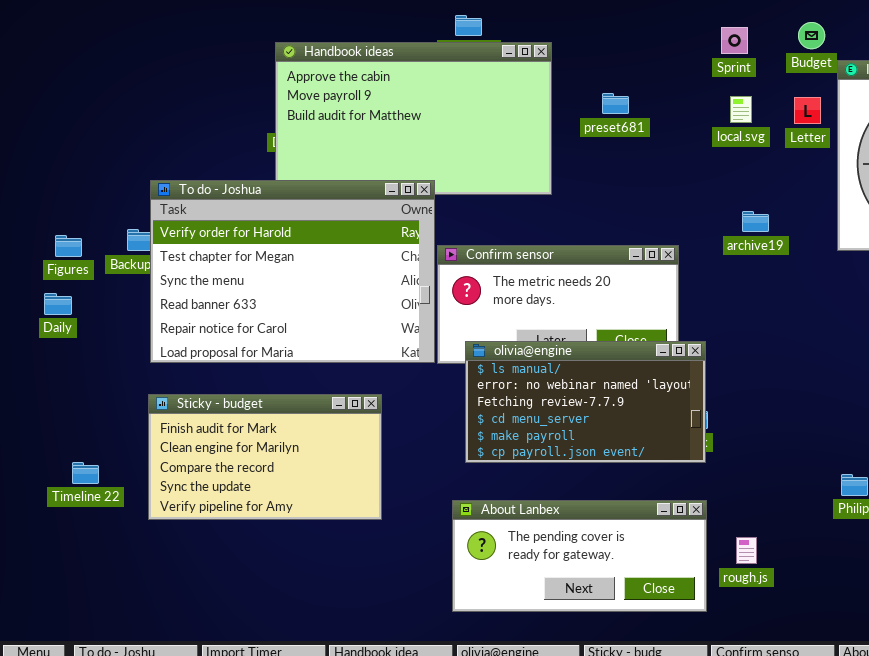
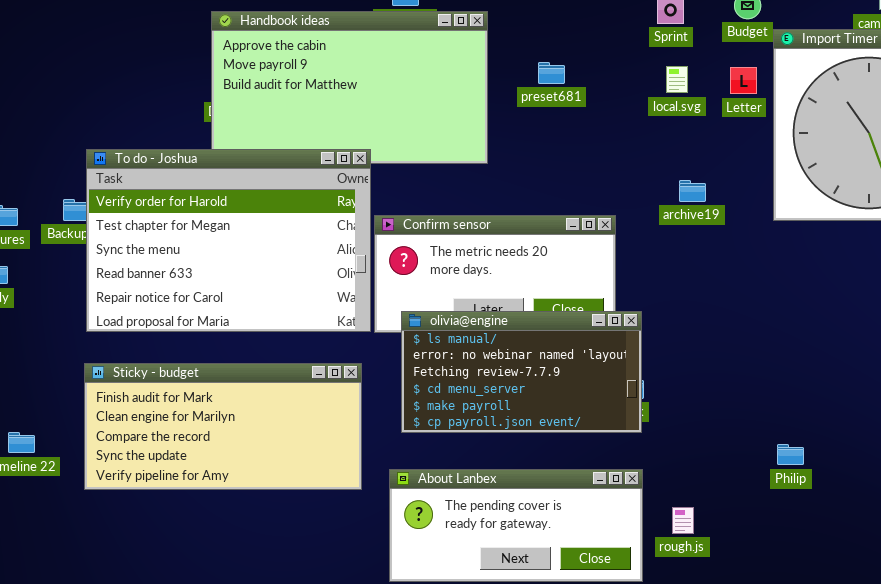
Sticky - budget: [148,394,382,520] -> [84,363,362,490], resized

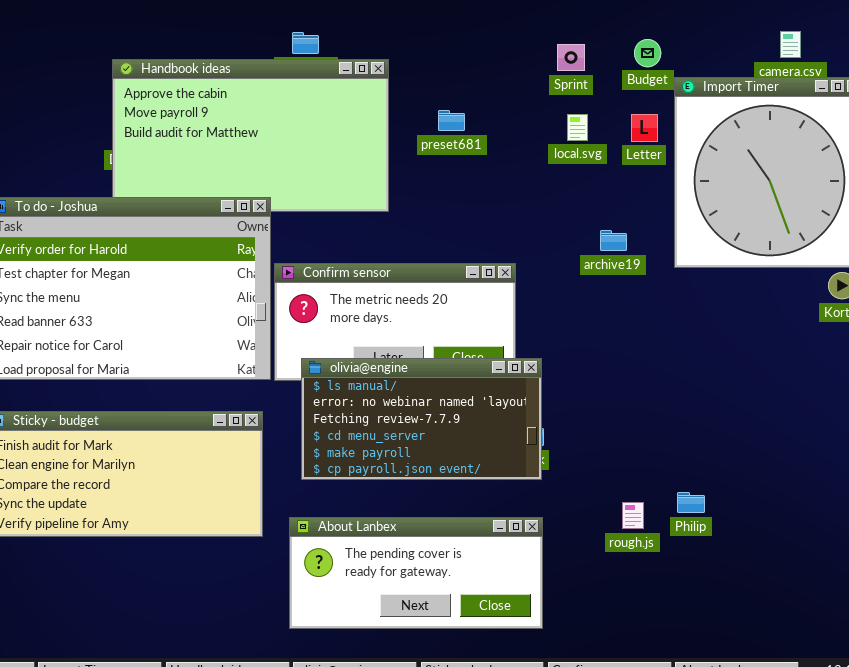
archive19: [679,180,706,202] -> [600,230,627,251], moved
rough.js: [672,507,694,534] -> [622,502,644,529], moved

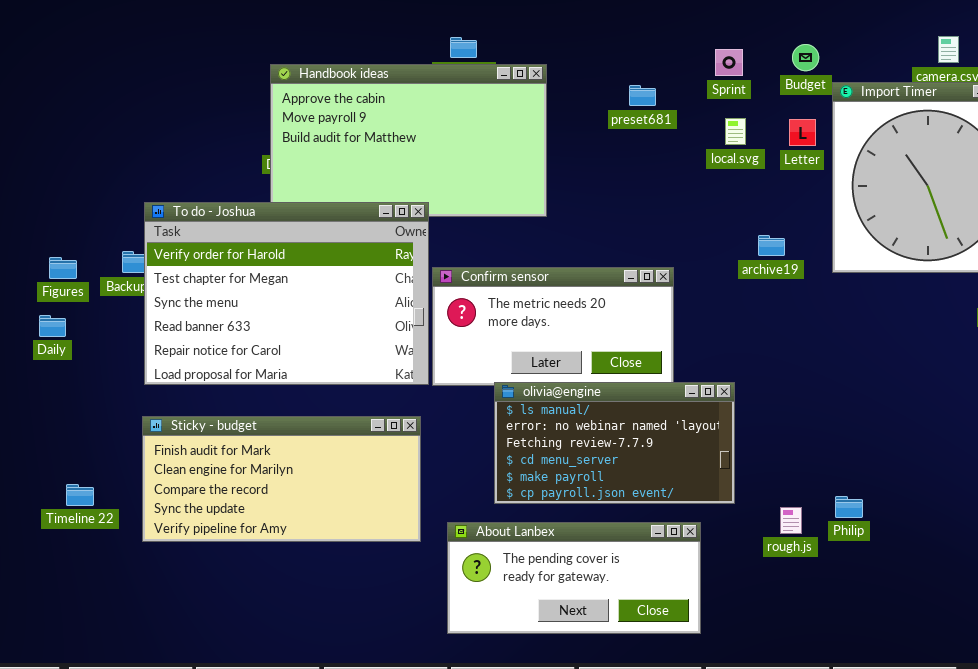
preset681: [438,110,465,131] -> [629,85,656,106], moved
olivia@engine: [301,358,542,480] -> [494,382,735,504], moved

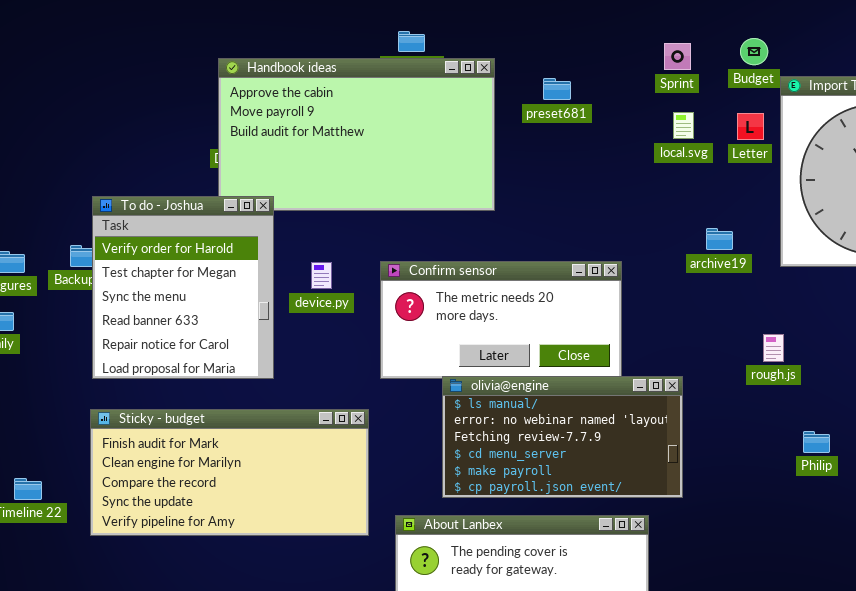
preset681: [629,85,656,106] -> [543,78,571,100], moved
To do - Joshua: [144,202,429,385] -> [92,196,274,379], resized
Philip: [835,496,863,518] -> [803,431,830,453], moved
rough.js: [780,507,802,534] -> [763,334,784,362], moved

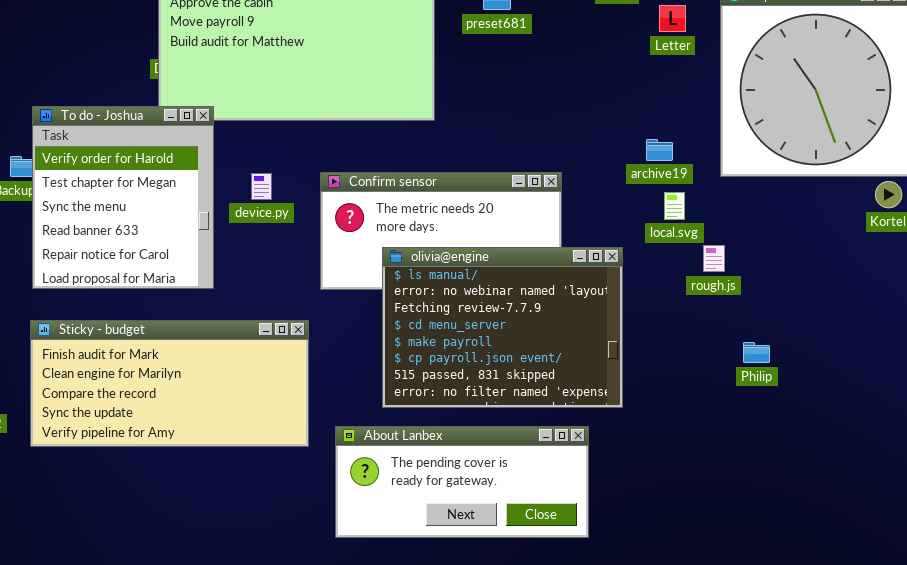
local.svg: [673,112,694,139] -> [664,192,685,220], moved
Letter: [737,113,764,140] -> [659,5,686,32], moved
olivia@engine: [442,376,683,498] -> [382,247,623,408], resized

